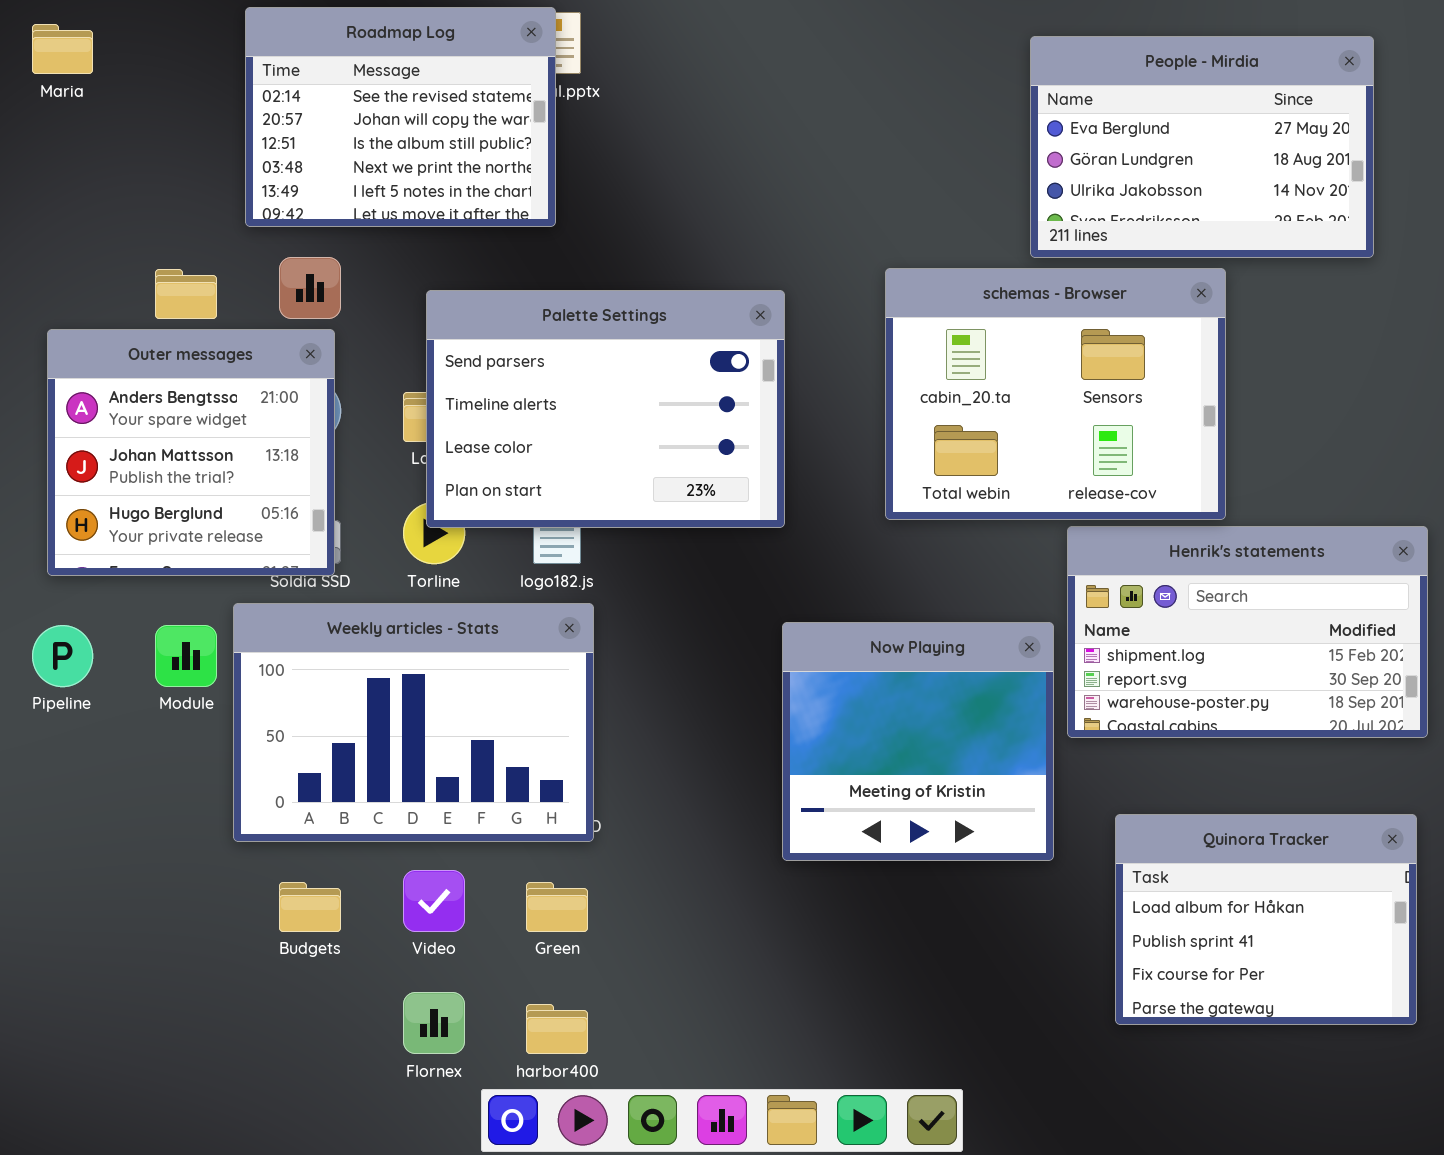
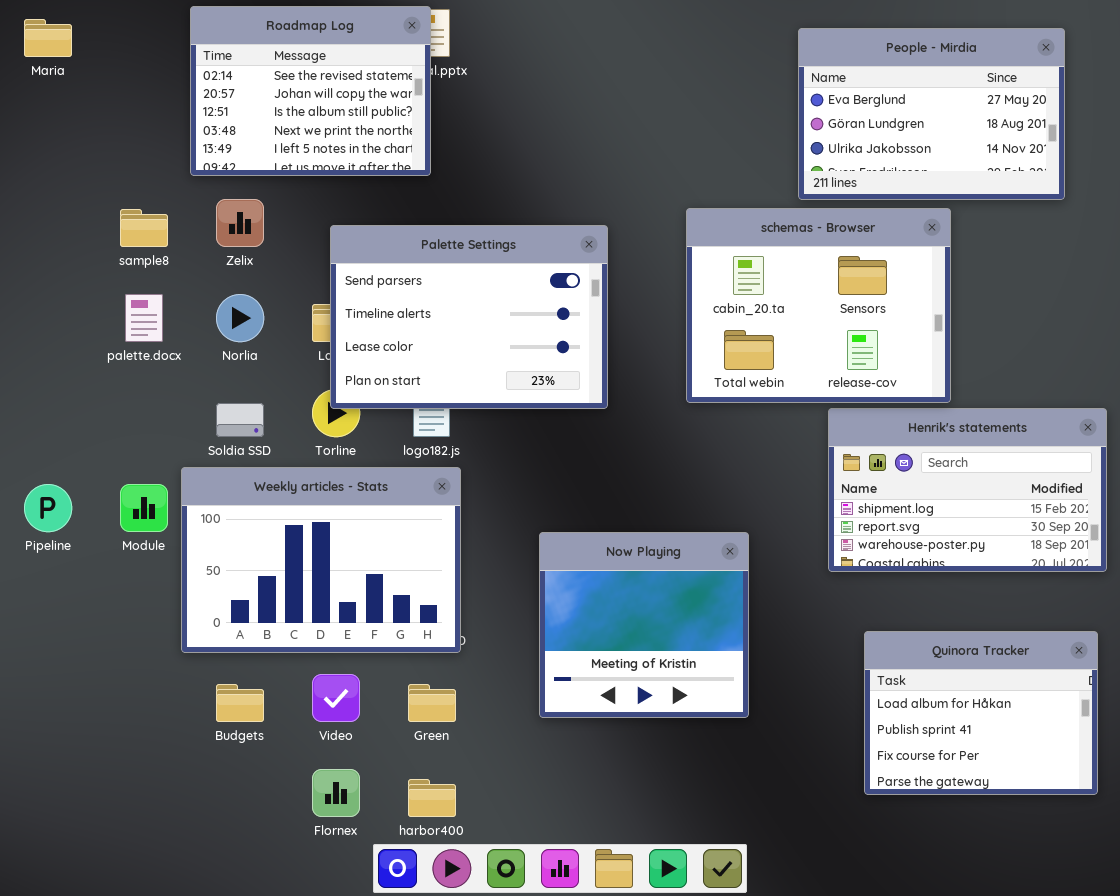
Outer messages: [47,329,335,576] -> none, closed
Now Playing: [782,622,1054,861] -> [539,532,749,718], moved

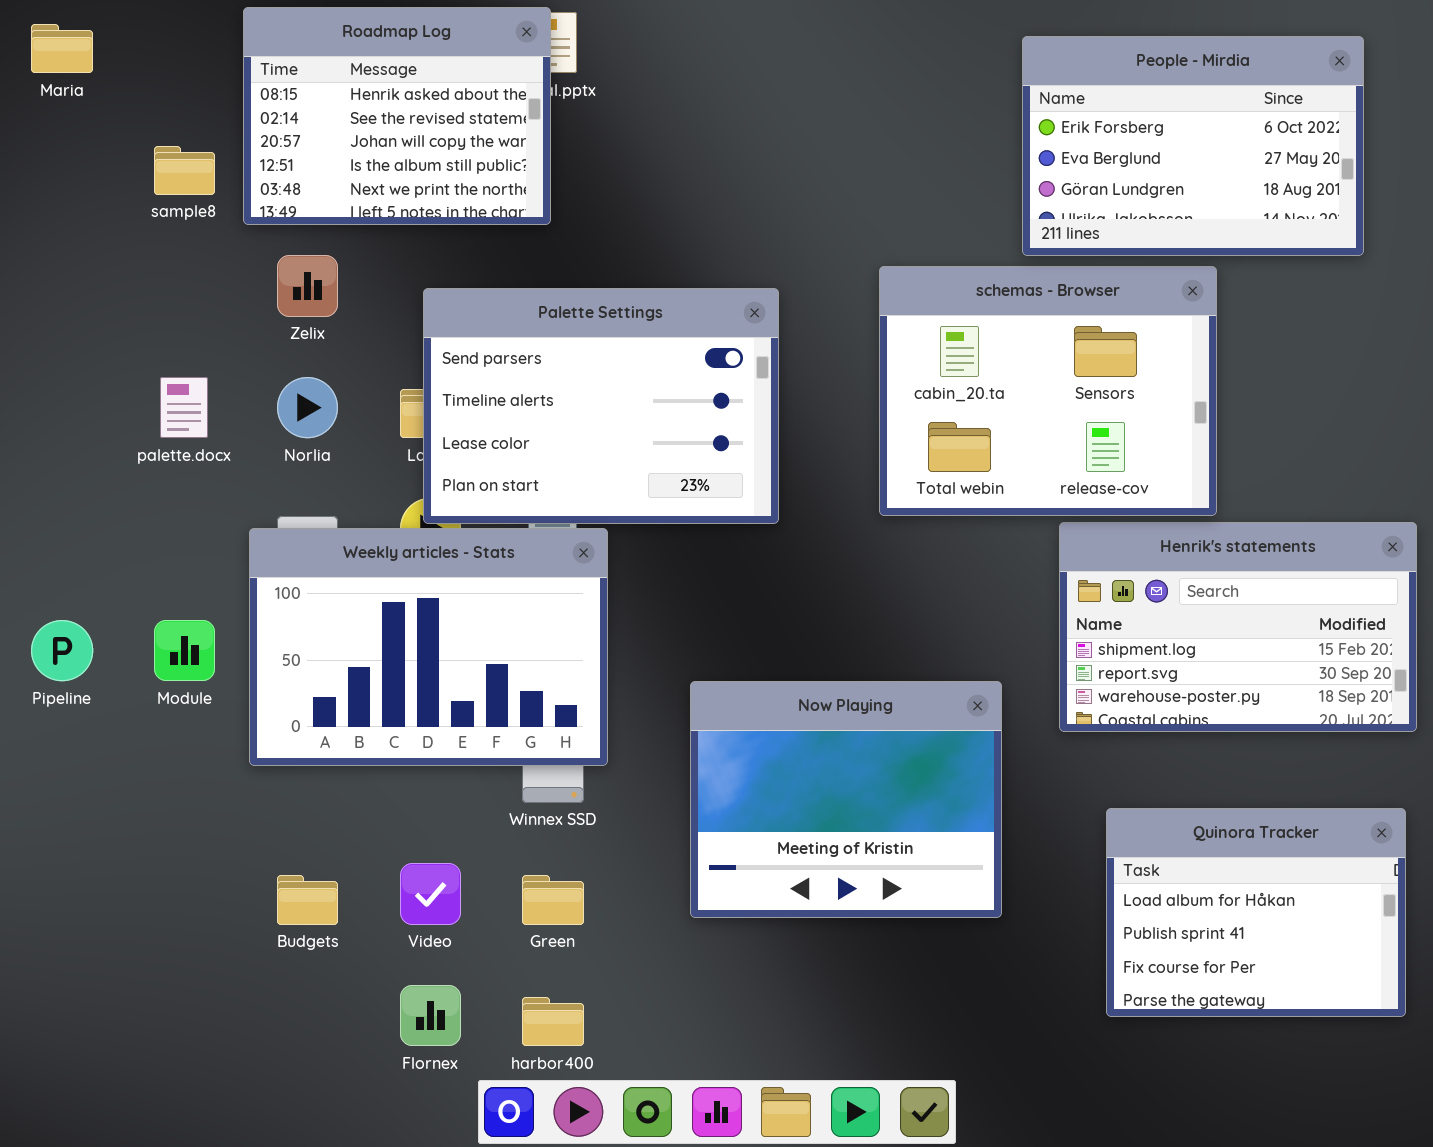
Roadmap Log: [190,6,431,176] -> [243,7,551,225], scrolled up 1 row
People - Mirdia: [798,28,1065,200] -> [1022,36,1364,256], scrolled up 1 row
sample8: [120,209,168,247] -> [154,146,215,195], moved
Weekly articles - Stats: [181,467,461,653] -> [249,528,608,766], moved
Now Playing: [539,532,749,718] -> [690,681,1002,918], resized

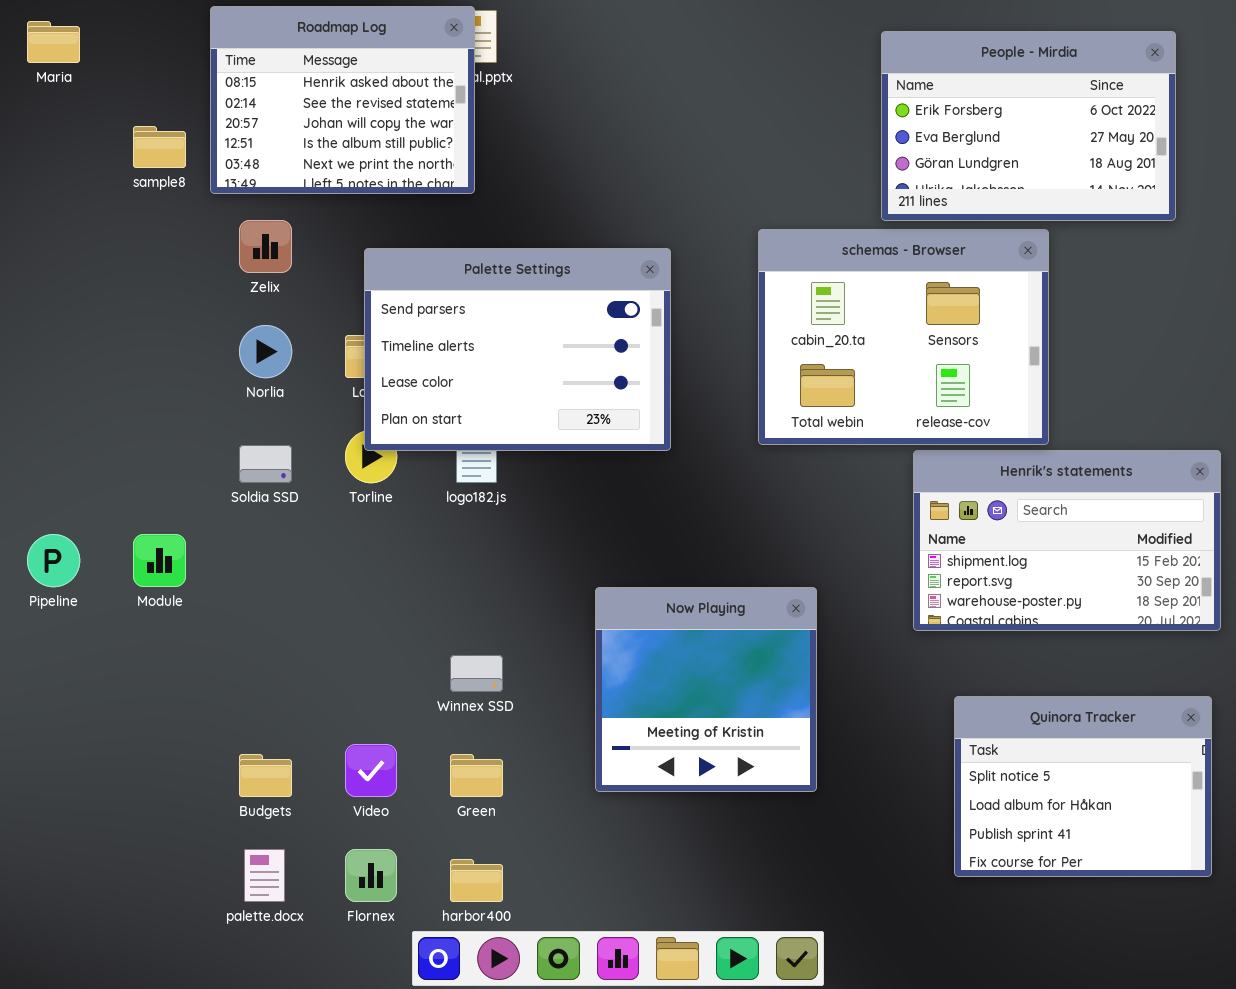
palette.docx: [160,377,208,438] -> [244,849,285,902], moved
Weekly articles - Stats: [249,528,608,766] -> none, closed
Now Playing: [690,681,1002,918] -> [595,587,817,792], resized
Quinora Tracker: [1106,808,1406,1017] -> [954,696,1212,877], scrolled up 1 row

